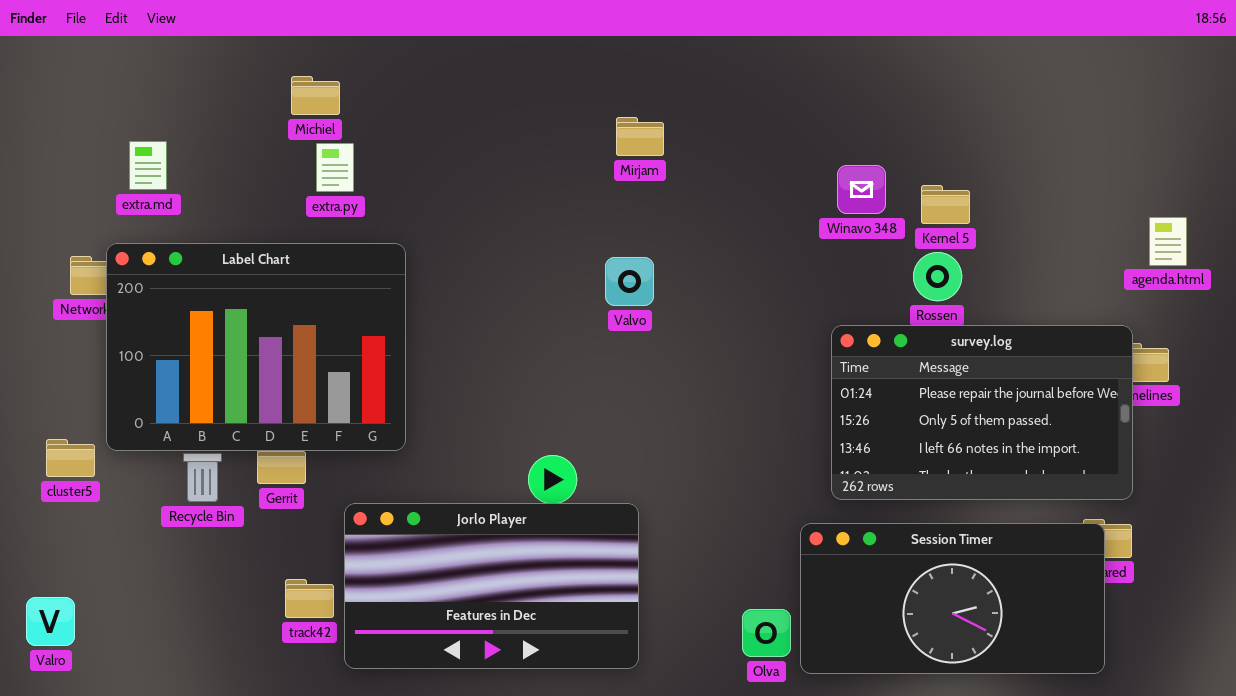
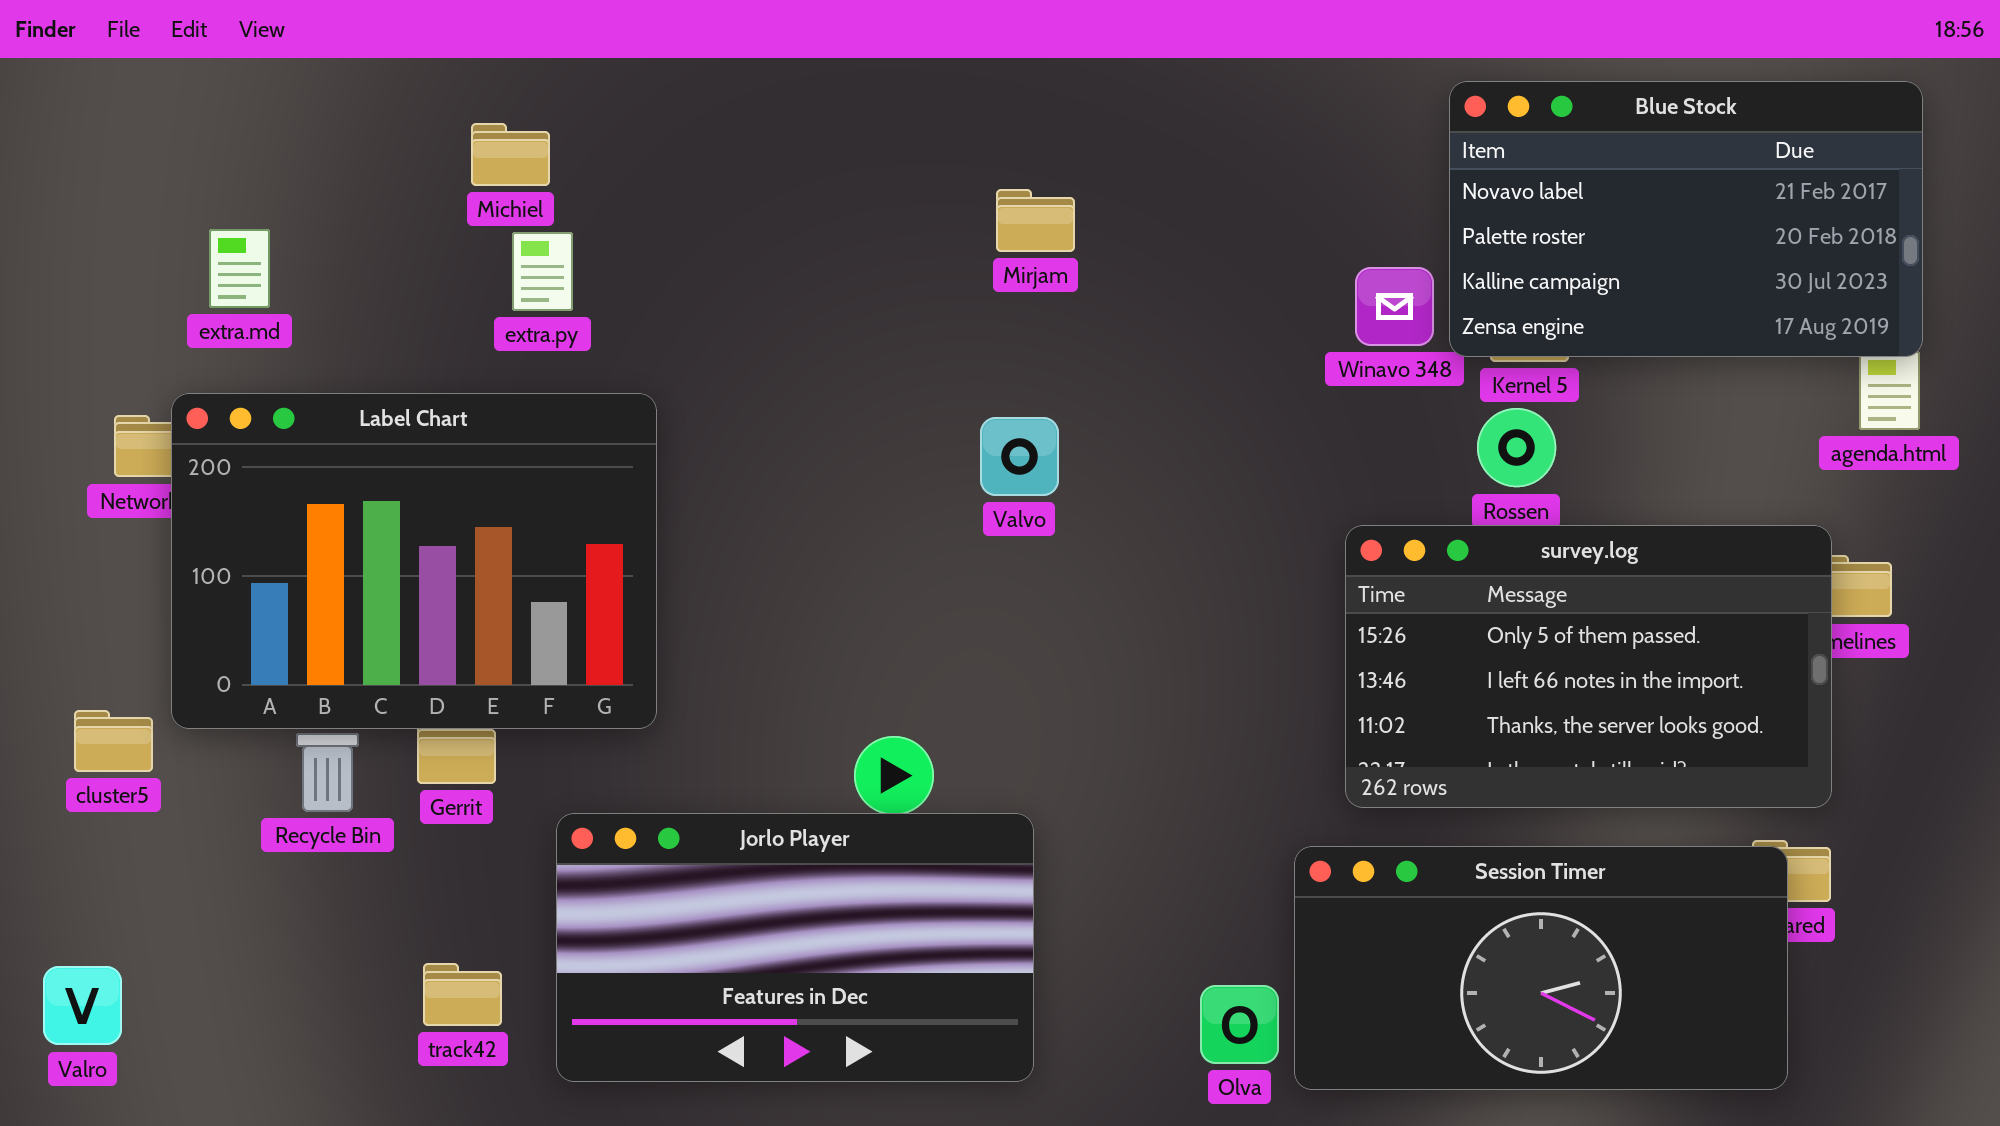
Blue Stock: none -> [1449,81,1923,357], opened
survey.log: [831,325,1133,500] -> [1345,525,1832,808], scrolled down 1 row
track42: [285,579,334,618] -> [423,963,502,1026], moved

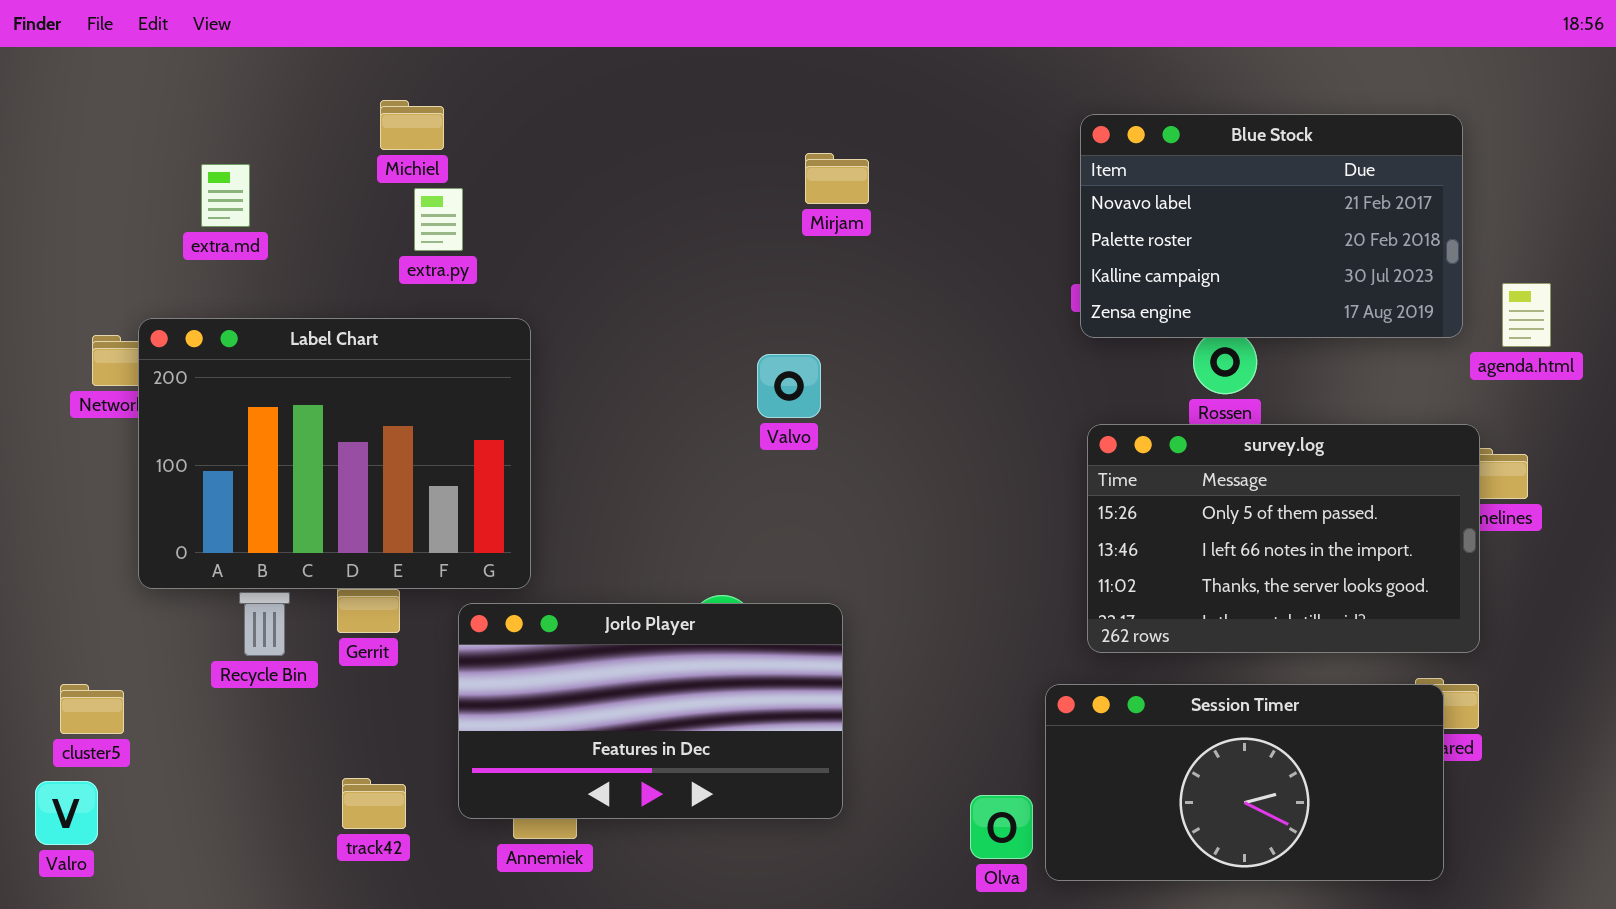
Blue Stock: [1449,81,1923,357] -> [1080,114,1463,338], moved
extra.md: [209,229,270,308] -> [201,164,250,227], moved
Valvo: [980,417,1059,496] -> [757,354,821,418], moved
cluster5: [74,710,153,772] -> [60,684,124,734], moved
Jorlo Player: [556,813,1034,1082] -> [458,603,843,819], moved

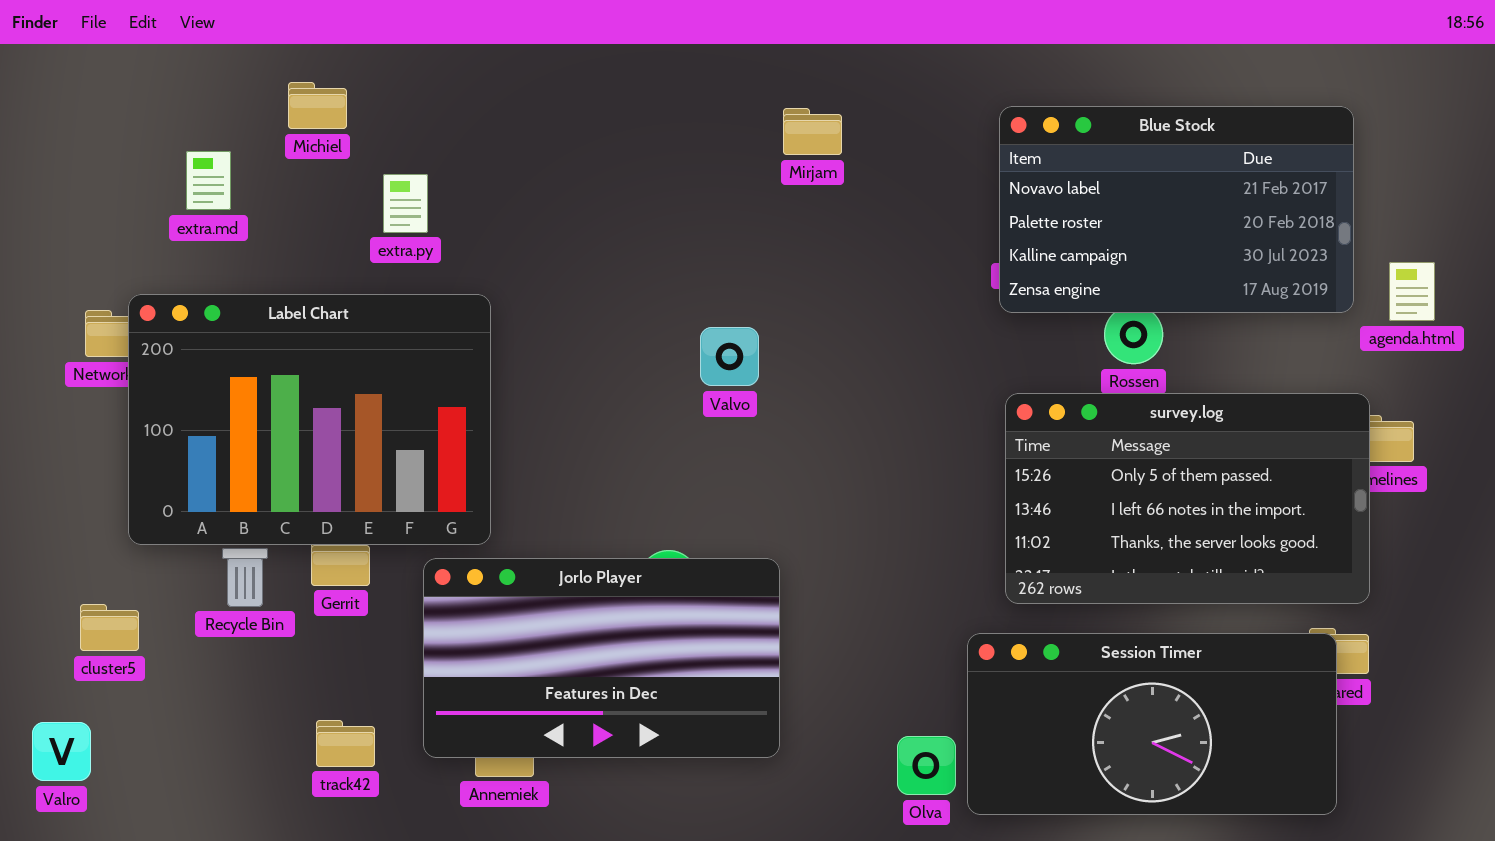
Michiel: [380,100,444,150] -> [288,82,347,129], moved
Mirjam: [805,153,869,204] -> [783,108,842,155], moved
cluster5: [60,684,124,734] -> [80,604,139,651], moved

